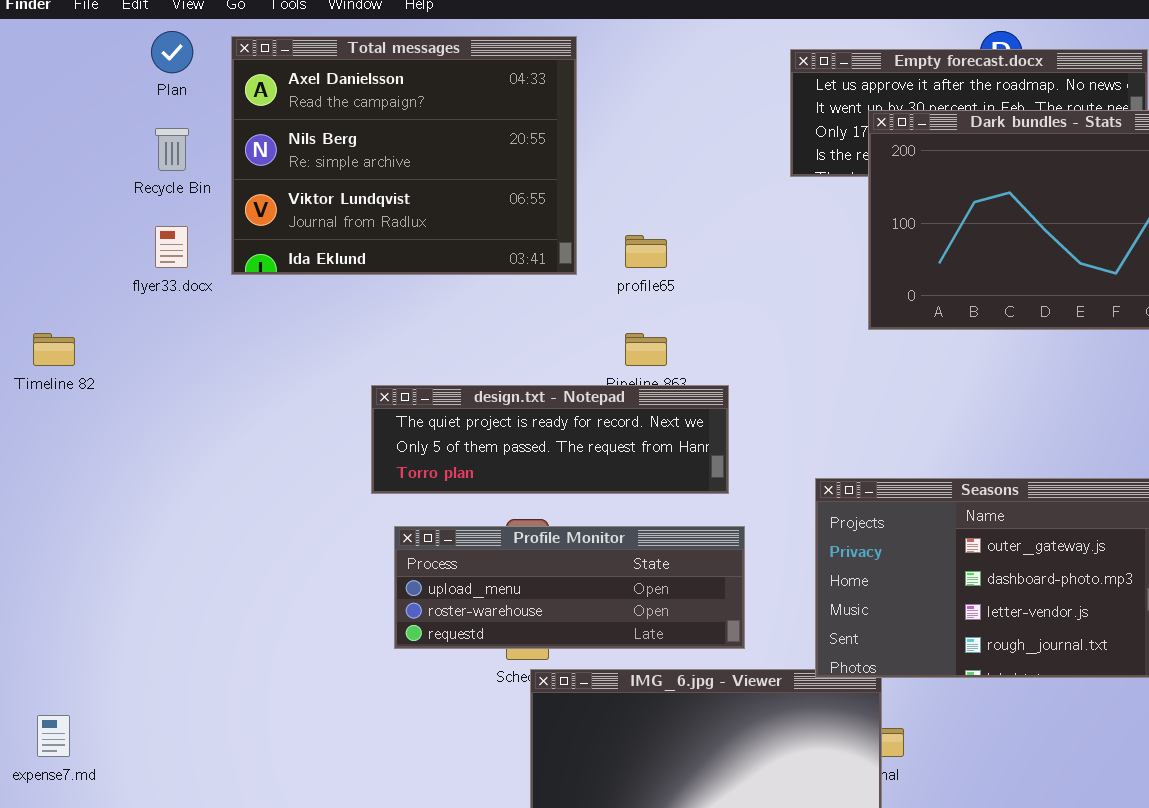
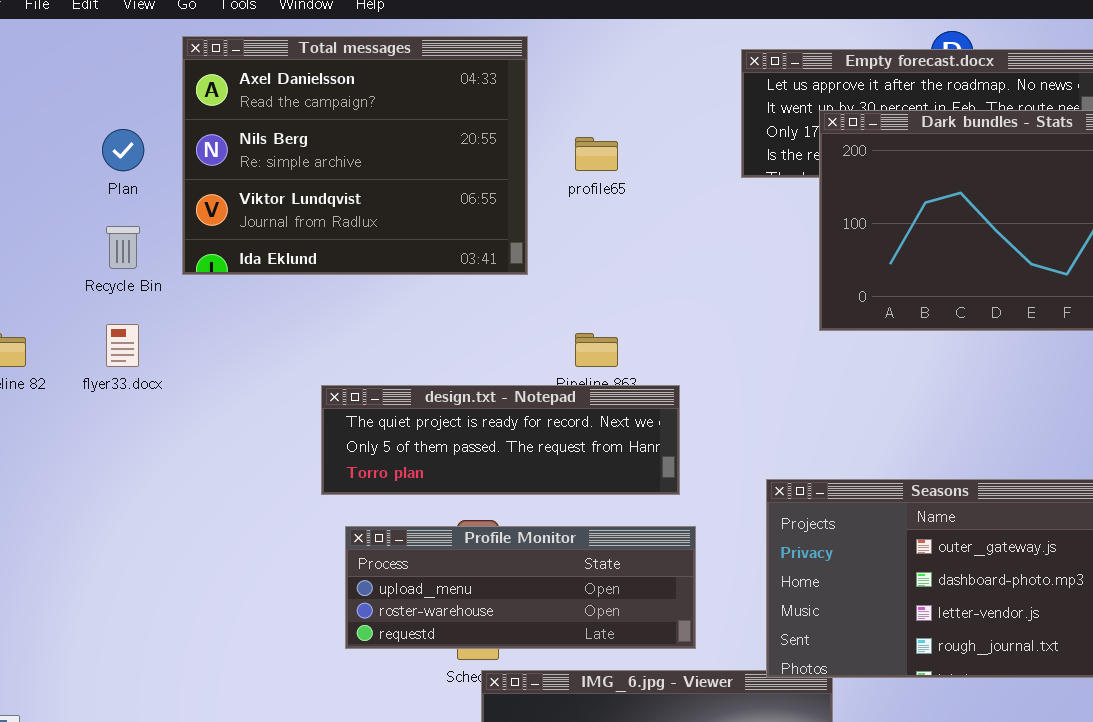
Plan: [151,31,193,73] -> [102,129,144,171], moved
Recycle Bin: [155,128,189,171] -> [106,226,140,269], moved
flyer33.docx: [155,226,188,268] -> [106,324,139,367], moved
profile65: [625,235,667,268] -> [575,137,618,171], moved

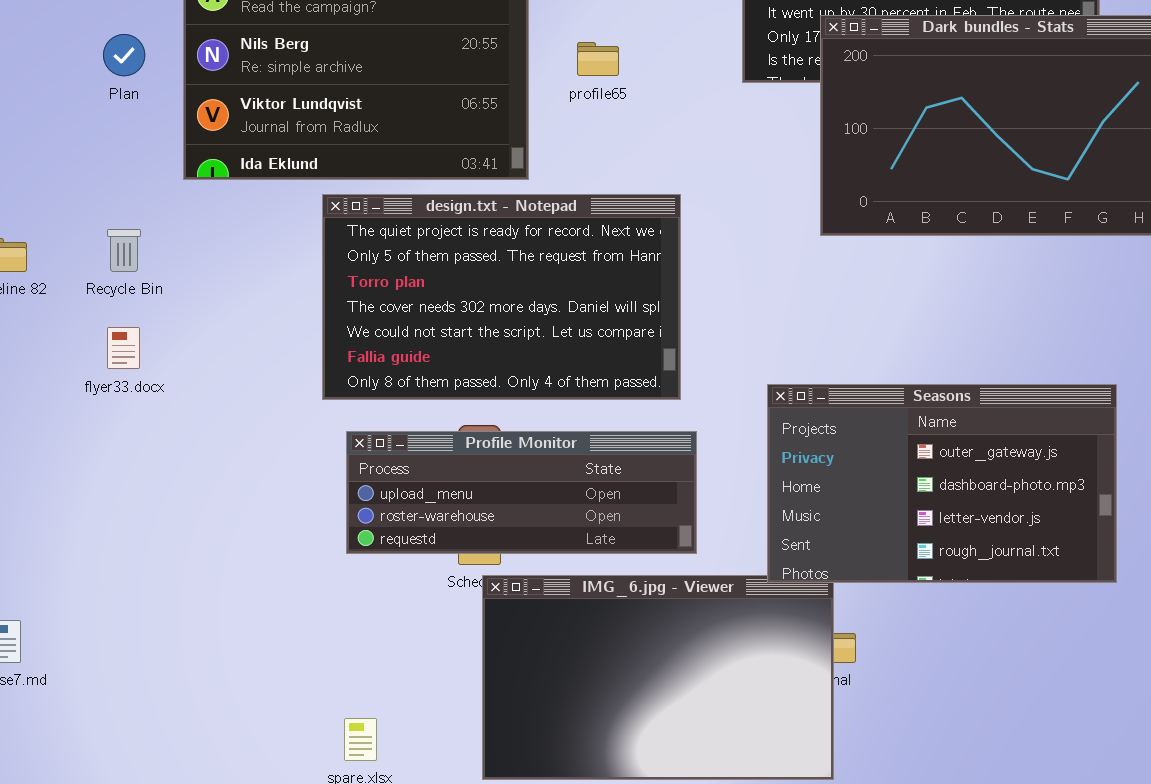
Recycle Bin: [106,226,140,269] -> [107,229,141,272], moved
flyer33.docx: [106,324,139,367] -> [107,327,140,369], moved
design.txt - Notepad: [321,385,680,495] -> [322,194,681,400], resized

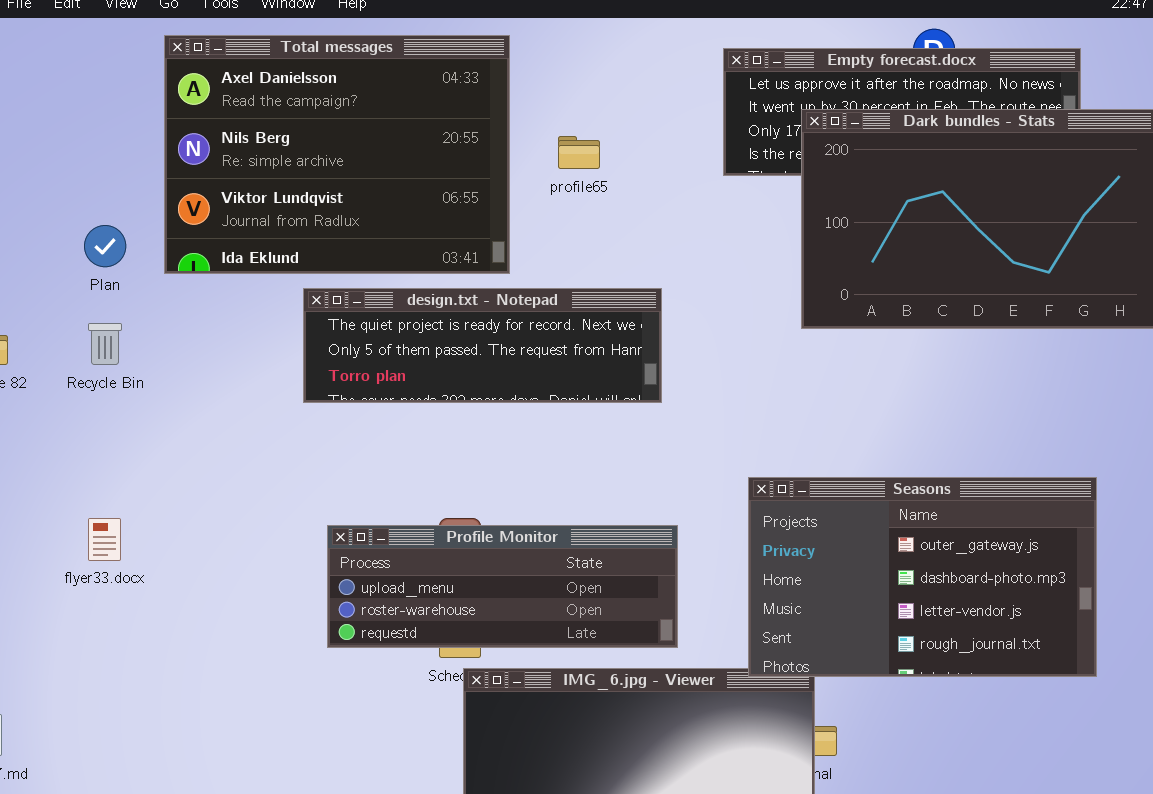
Plan: [103,34,145,76] -> [84,225,126,267], moved
design.txt - Notepad: [322,194,681,400] -> [303,288,662,403], resized
flyer33.docx: [107,327,140,369] -> [88,518,121,561], moved

